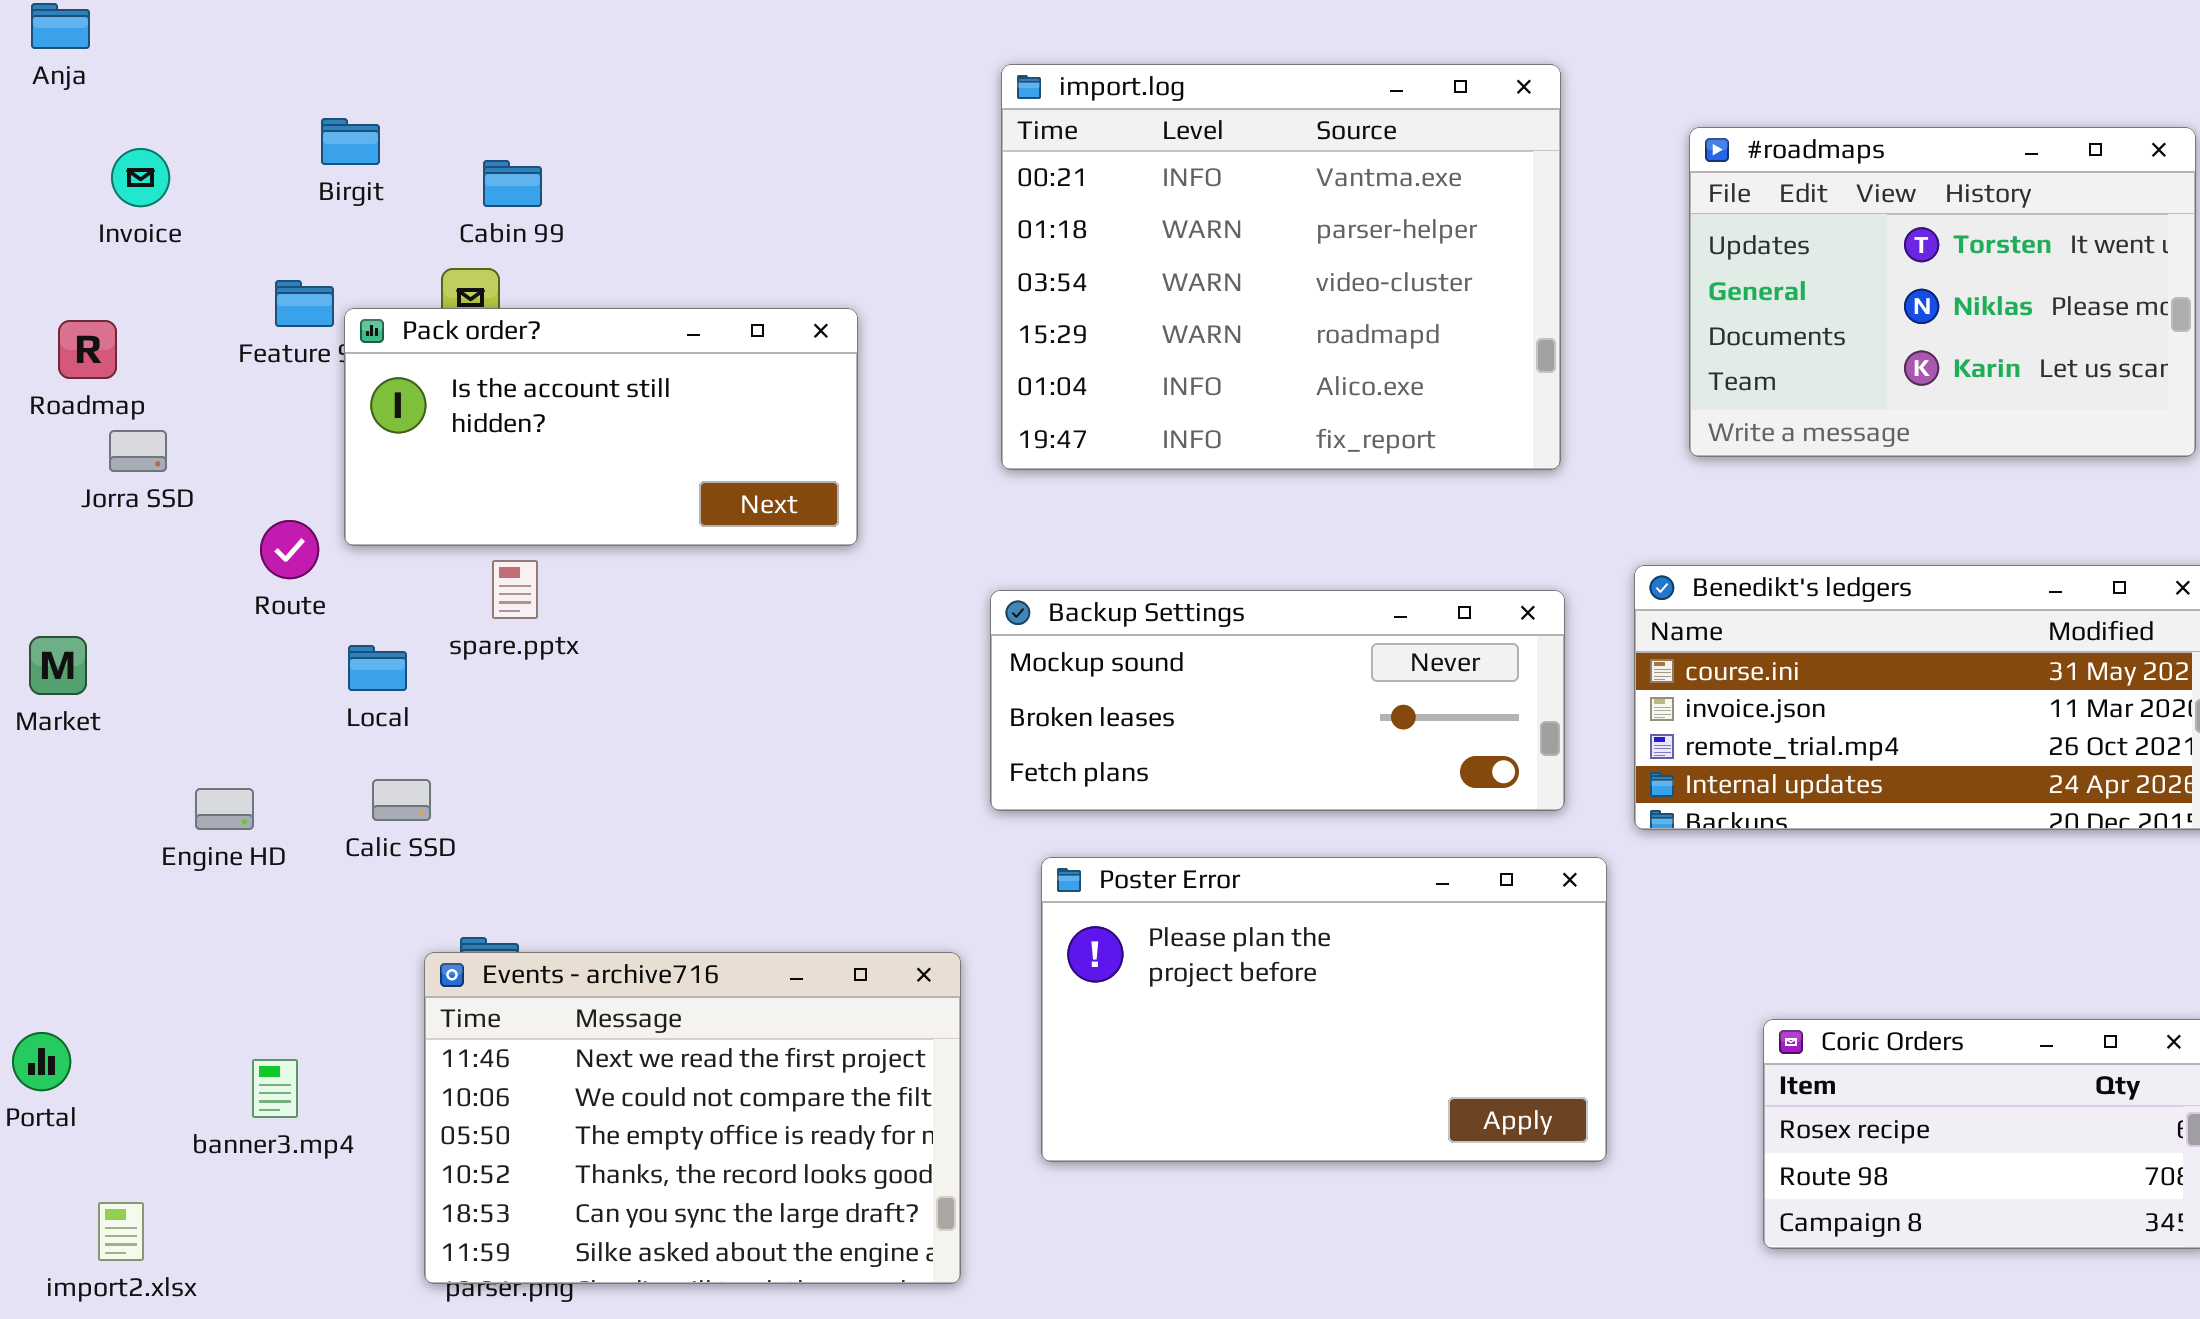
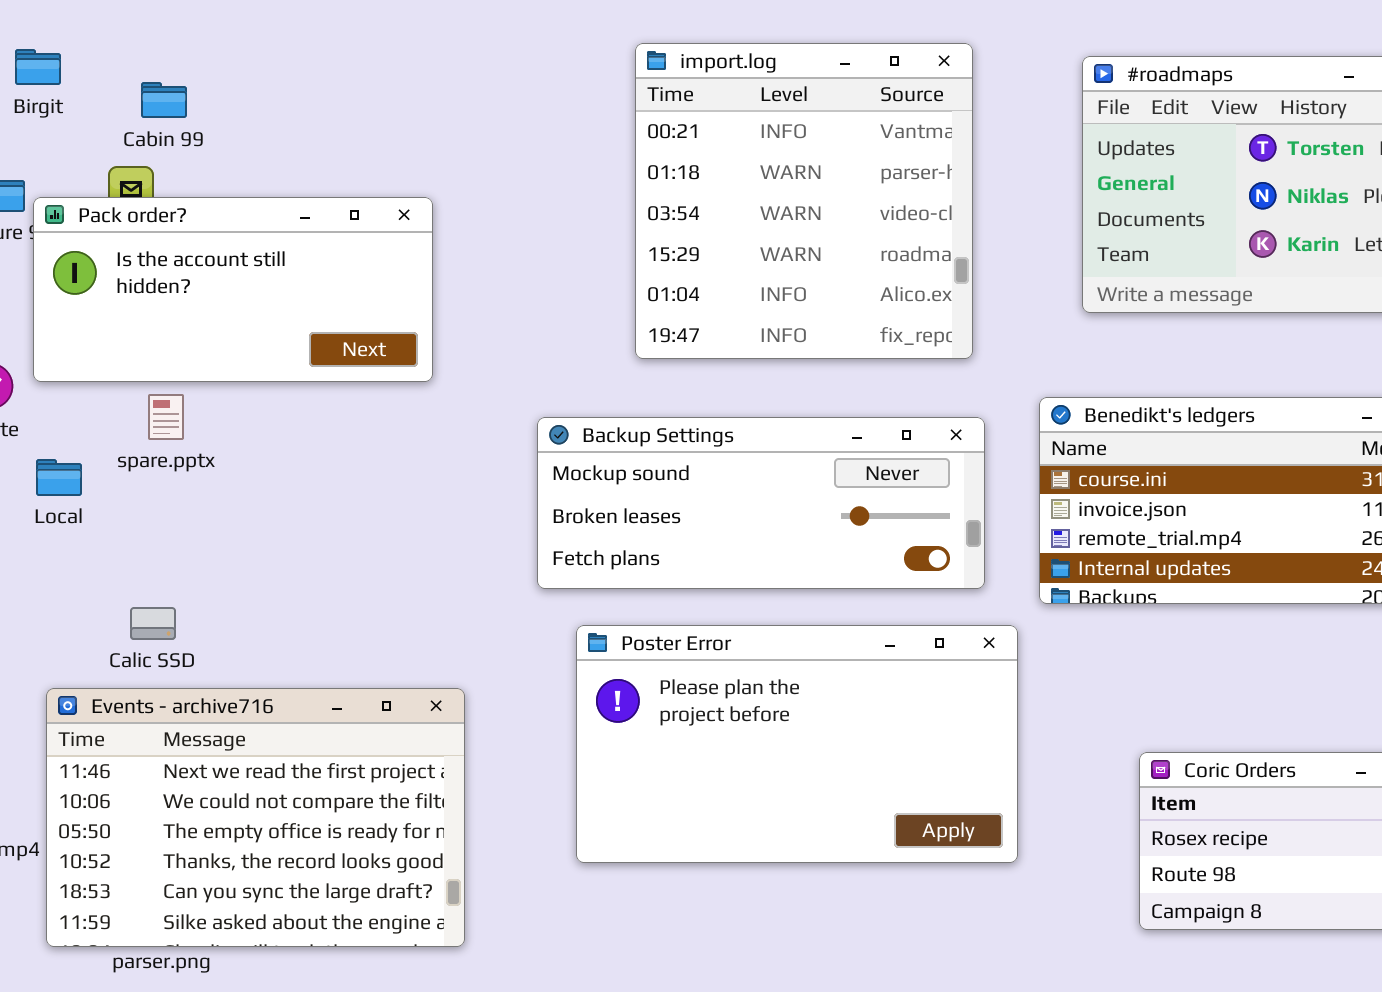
import.log: [1001,64,1561,470] -> [635,43,973,359], moved, resized
Calic SSD: [372,779,431,821] -> [130,607,176,640], moved
Events - archive716: [424,952,961,1284] -> [46,688,465,947], moved

